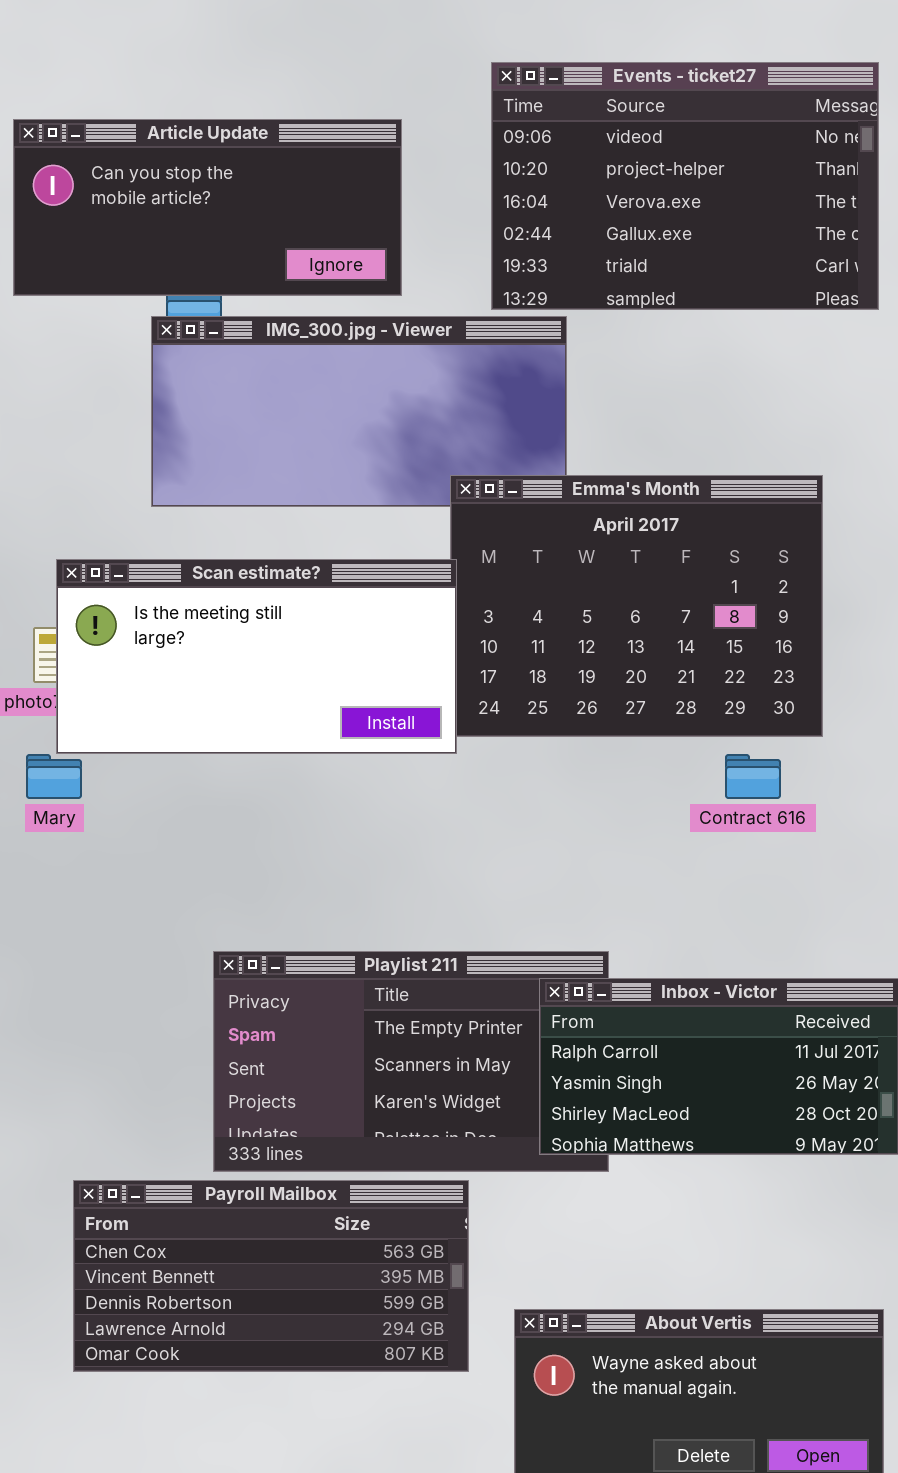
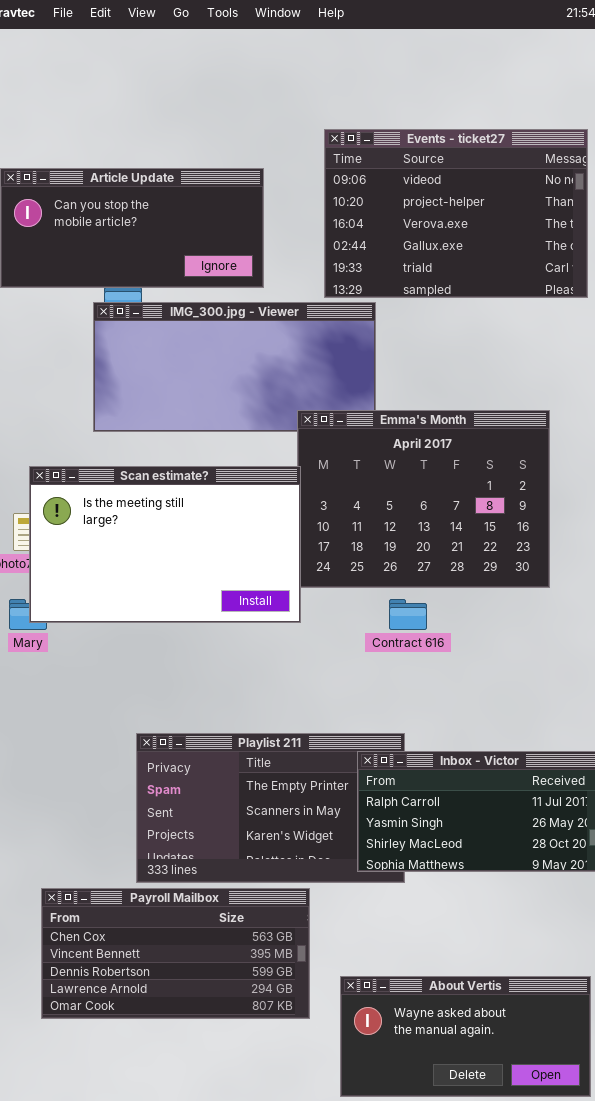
Scan estimate?: [56,559,457,754] -> [29,466,301,623], resized
Contract 616: [725,754,781,799] -> [389,599,427,630], moved

